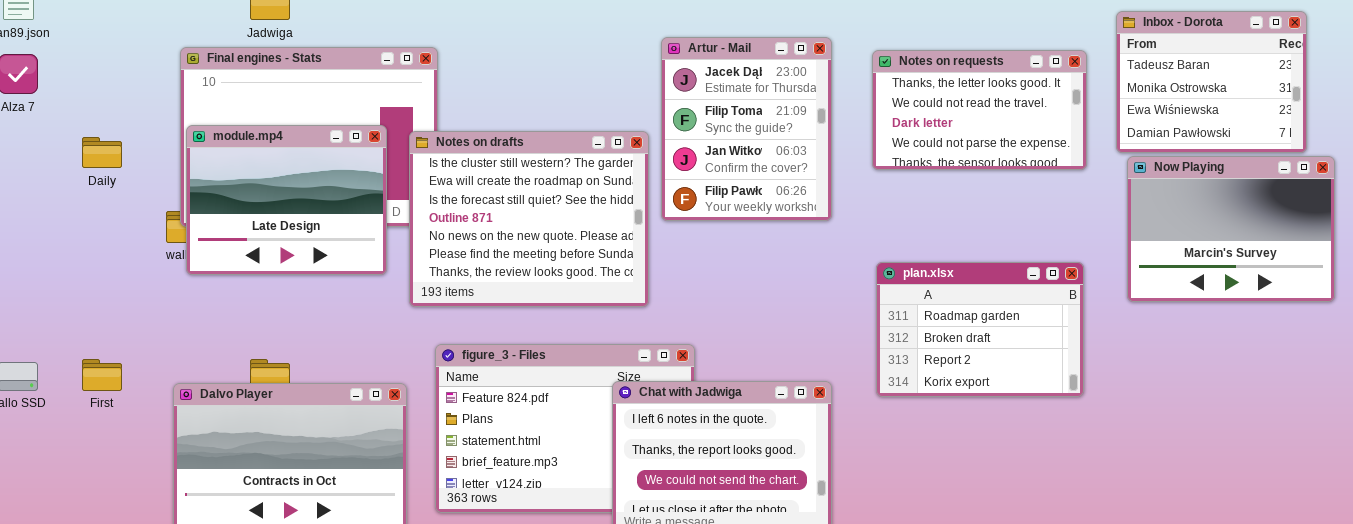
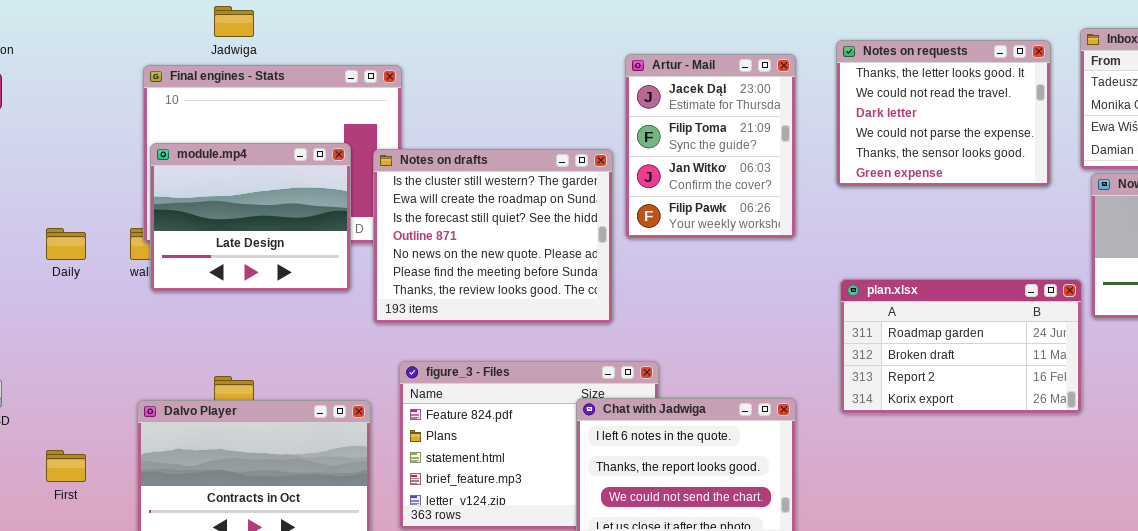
Notes on requests: [872,50,1087,170] -> [836,40,1051,187], resized
Daily: [82,137,122,168] -> [46,228,86,260], moved
plan.xlsx: [876,262,1084,397] -> [840,279,1082,414], resized
First: [82,359,122,391] -> [46,450,86,482], moved

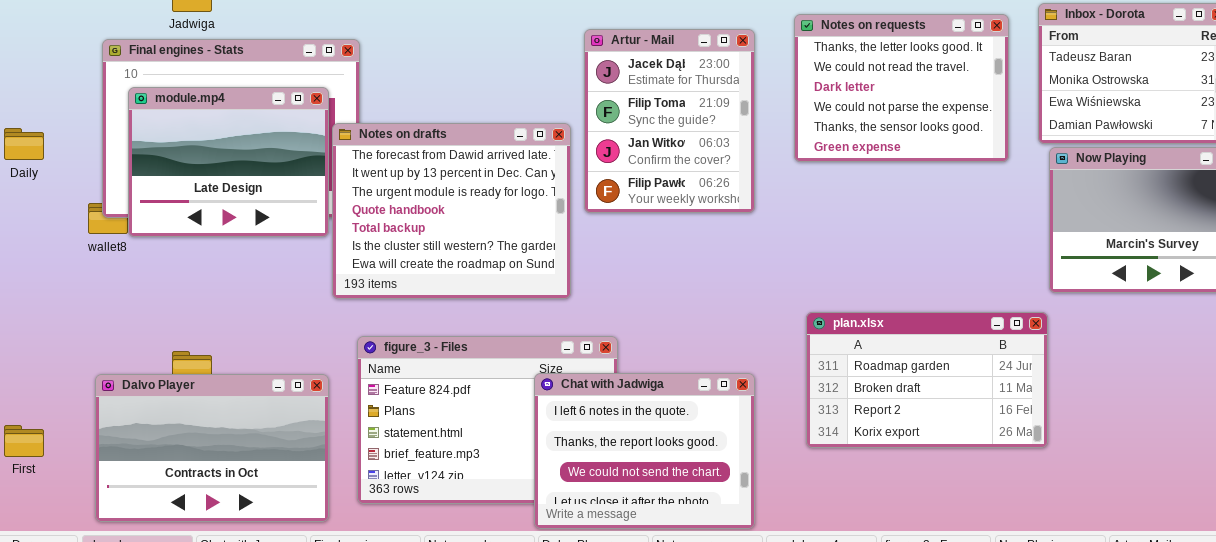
module.mp4: [150,143,351,292] -> [128,87,329,237], moved
Notes on drafts: [373,149,613,324] -> [332,123,571,299], scrolled up 5 rows
Daily: [46,228,86,260] -> [4,128,44,160], moved
plan.xlsx: [840,279,1082,414] -> [806,312,1048,448], moved

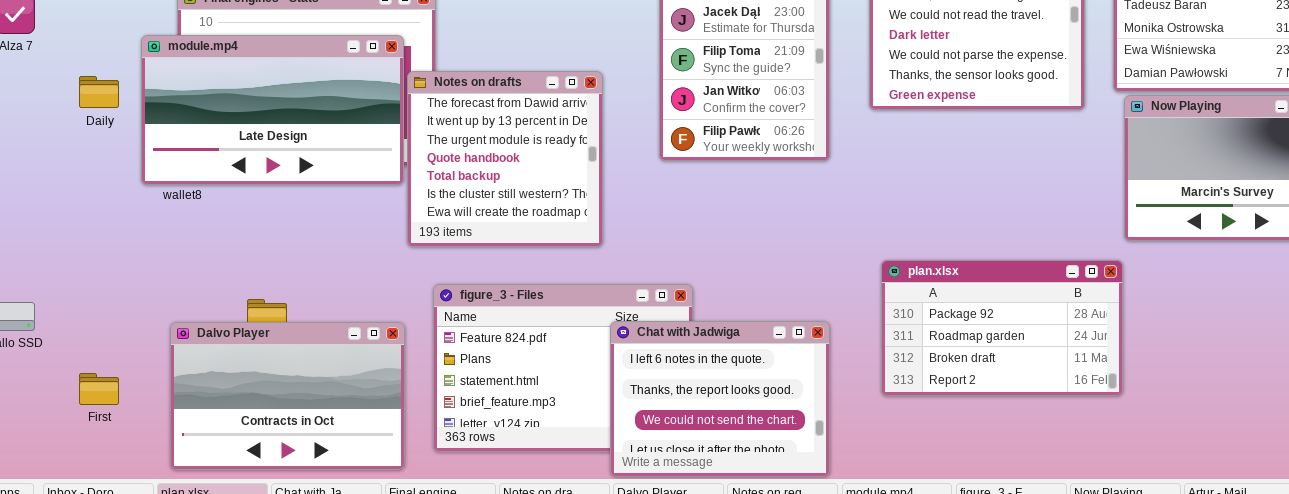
module.mp4: [128,87,329,237] -> [141,35,404,185], resized
Notes on drafts: [332,123,571,299] -> [407,71,603,247], resized
plan.xlsx: [806,312,1048,448] -> [881,260,1123,396], scrolled up 1 row

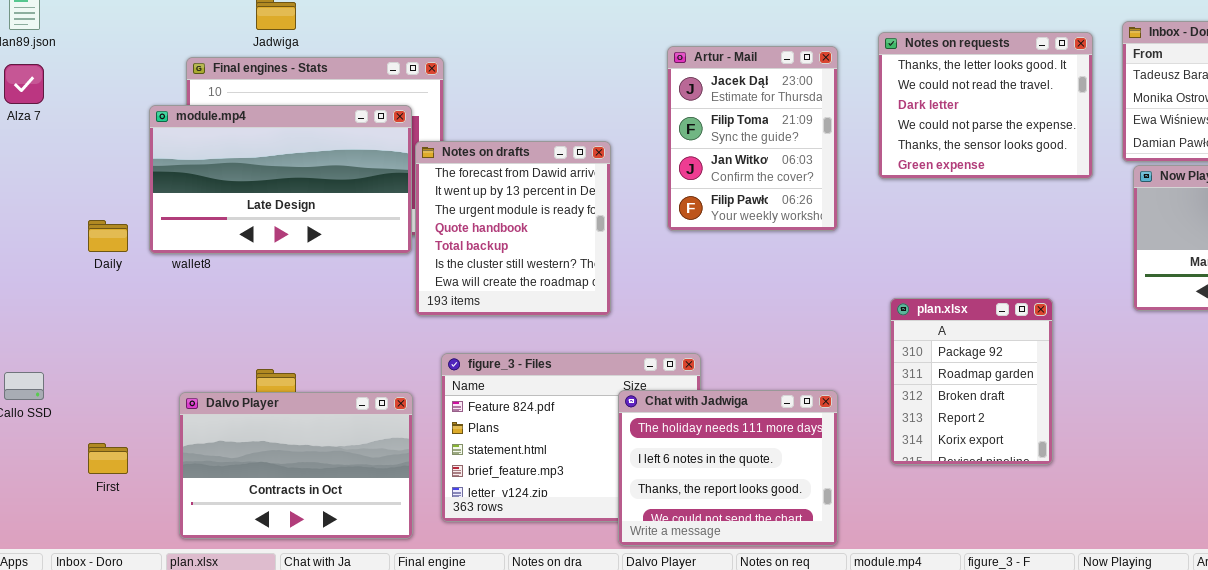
Daily: [79,76,119,108] -> [88,220,128,252], moved
plan.xlsx: [881,260,1123,396] -> [890,298,1053,465], resized
Chat with Jadwiga: [610,321,830,477] -> [618,390,838,546], scrolled up 1 row

